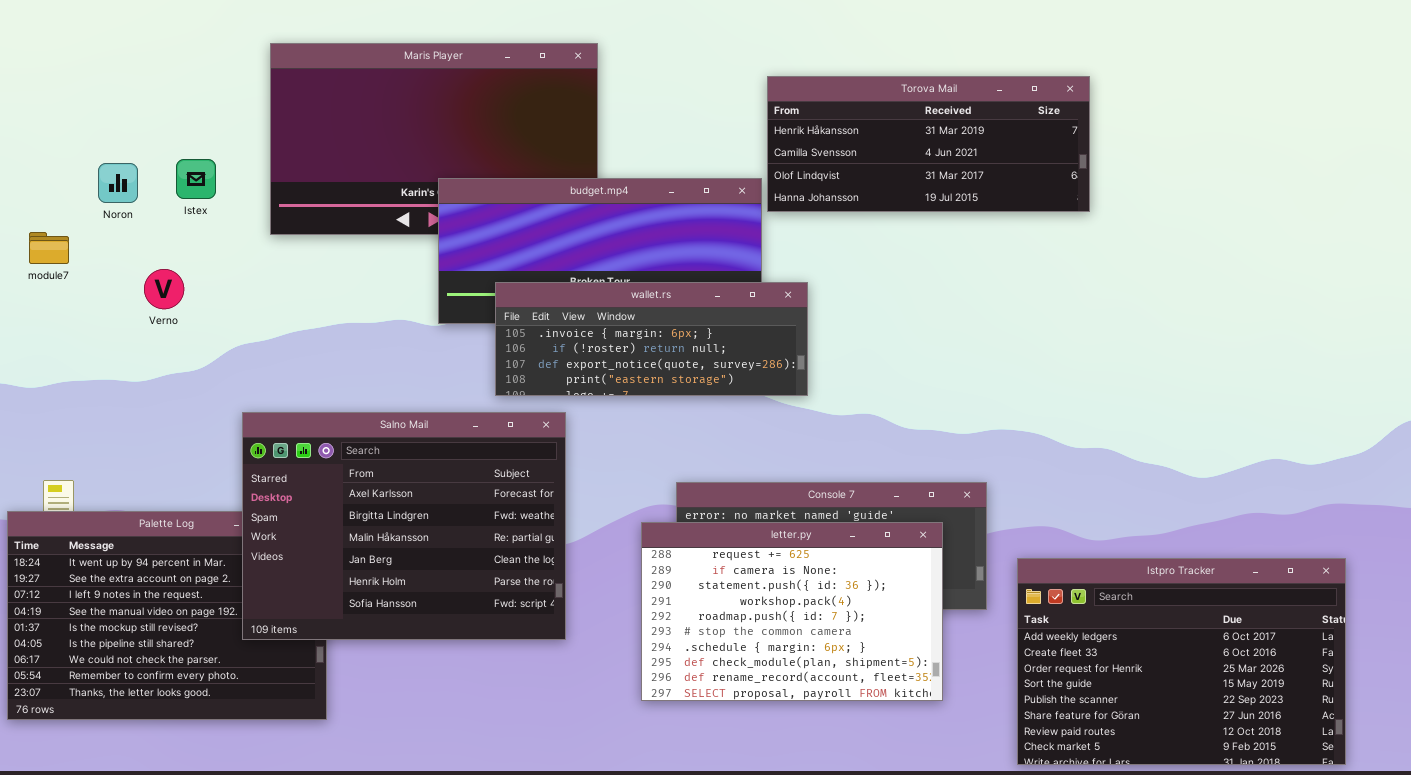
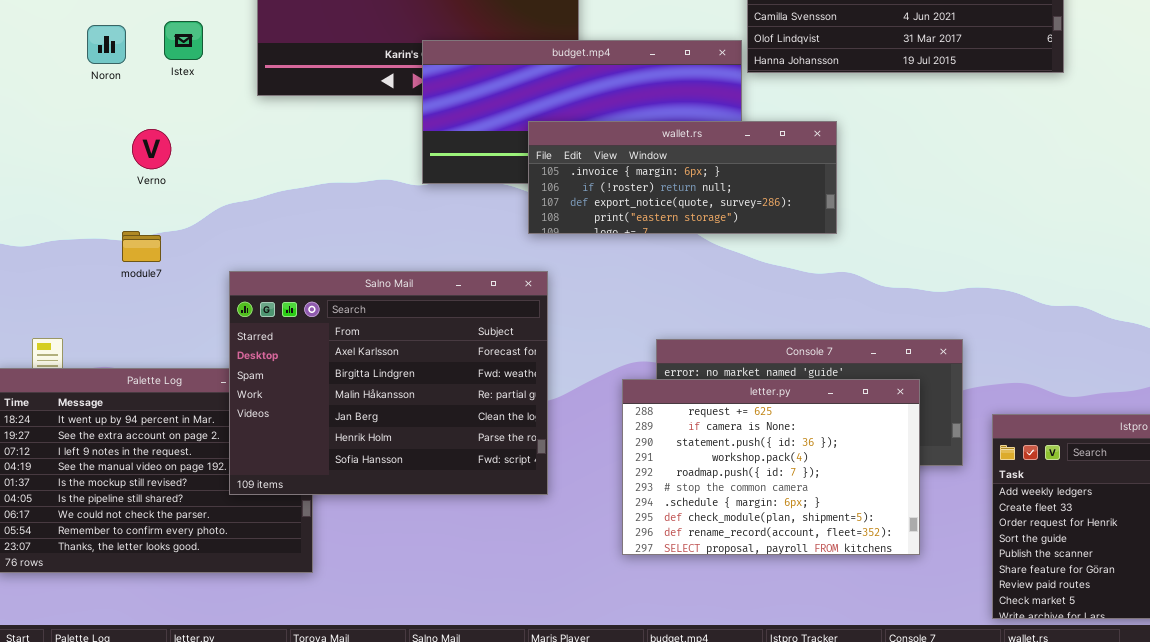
module7: [29,232,69,264] -> [122,231,161,262], moved
wallet.rs: [495,282,808,396] -> [528,121,837,234], moved

